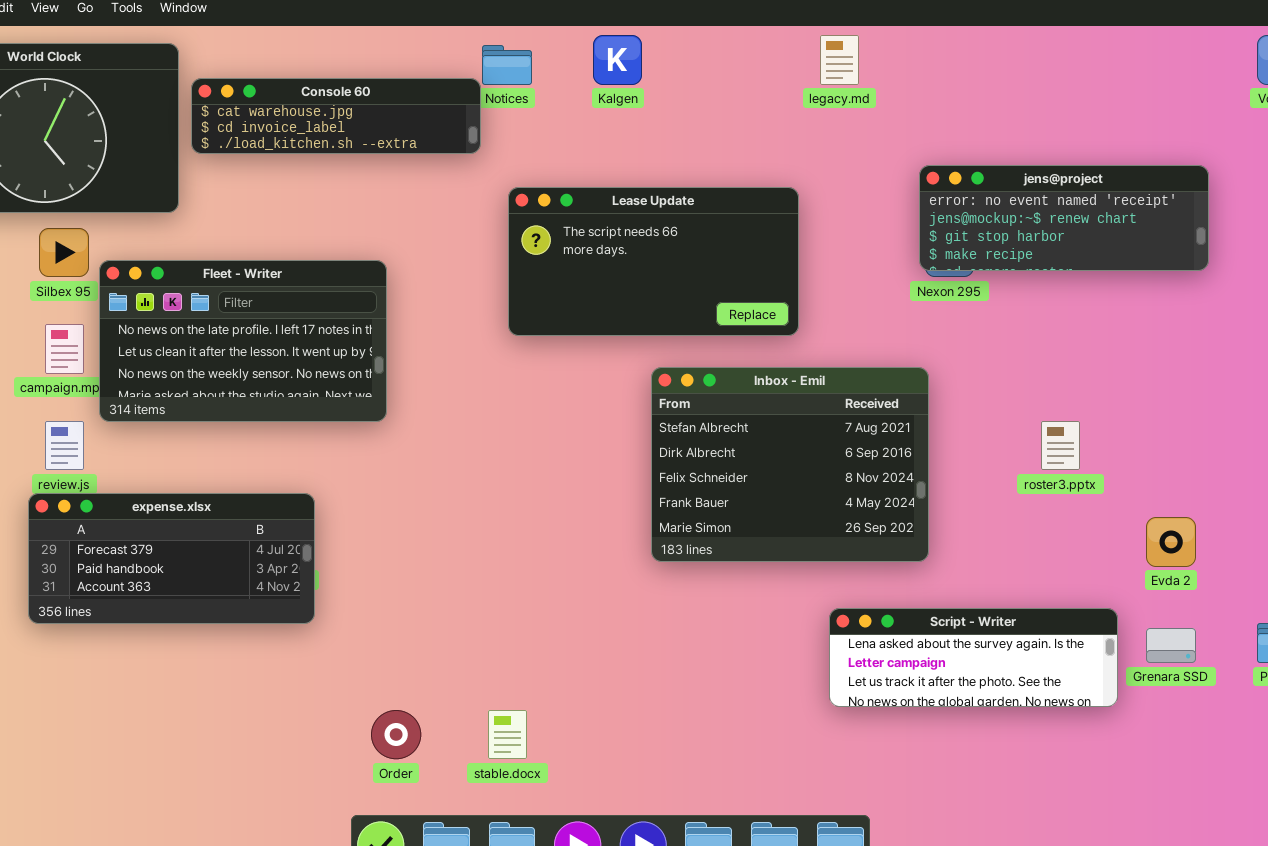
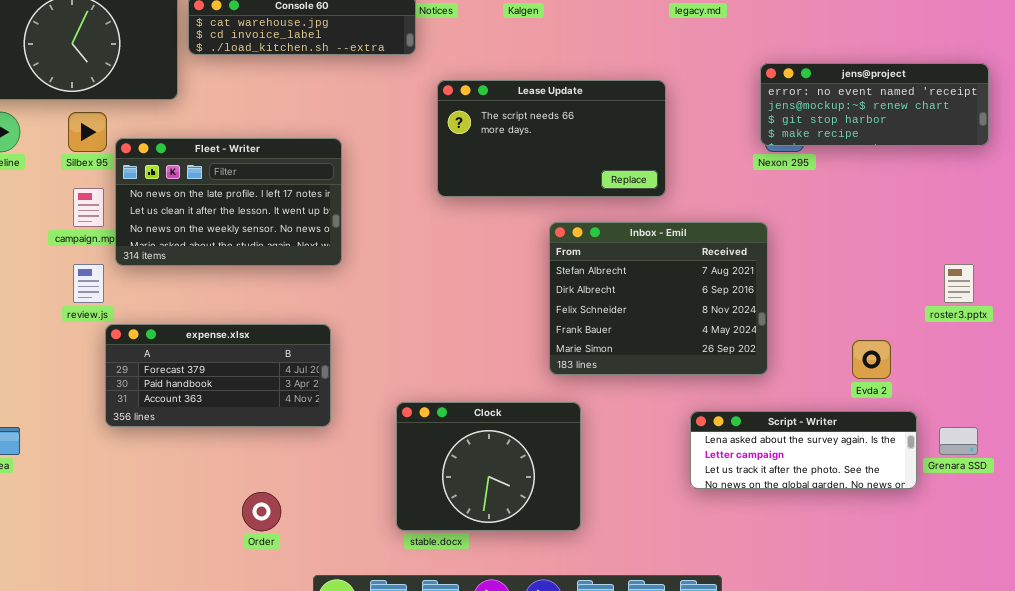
roster3.pptx: [1041,421,1080,470] -> [944,264,974,303], moved
expense.xlsx: [28,493,315,624] -> [105,324,331,427], moved
Evda 2: [1146,517,1196,567] -> [852,340,891,379], moved
Clock: none -> [396,402,581,531], opened
Order: [371,710,421,759] -> [242,492,281,531], moved

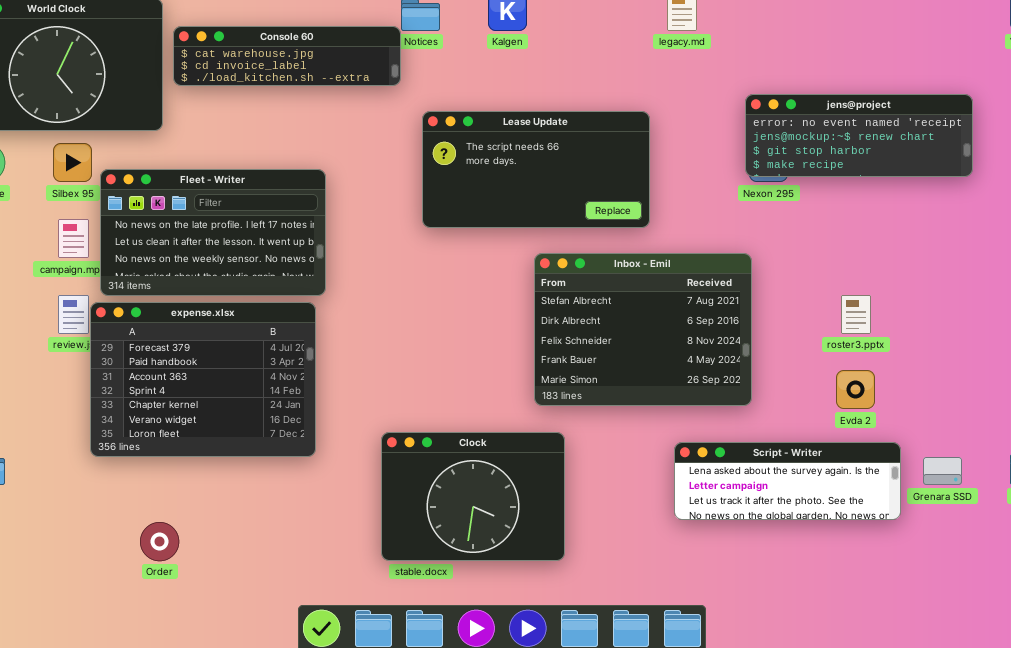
roster3.pptx: [944,264,974,303] -> [841,295,871,334], moved
expense.xlsx: [105,324,331,427] -> [90,302,316,457], resized
Order: [242,492,281,531] -> [140,522,179,561], moved

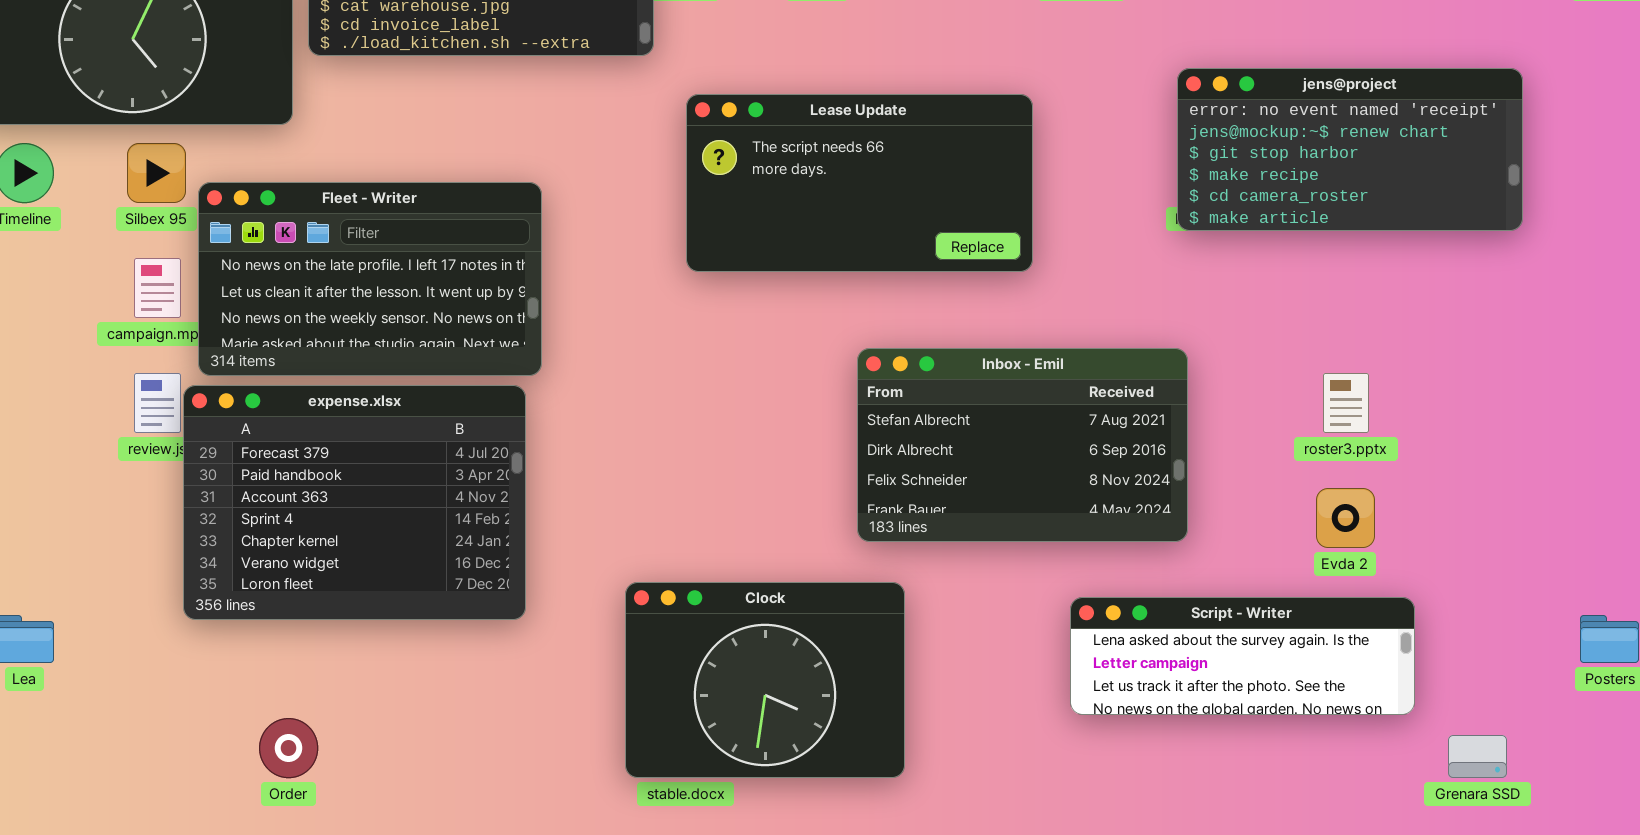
jens@project: [745,94,973,177] -> [1177,68,1523,231], resized
Inbox - Emil: [534,253,752,406] -> [857,348,1188,542], resized
Grenara SSD: [923,457,962,485] -> [1448,735,1507,778], moved

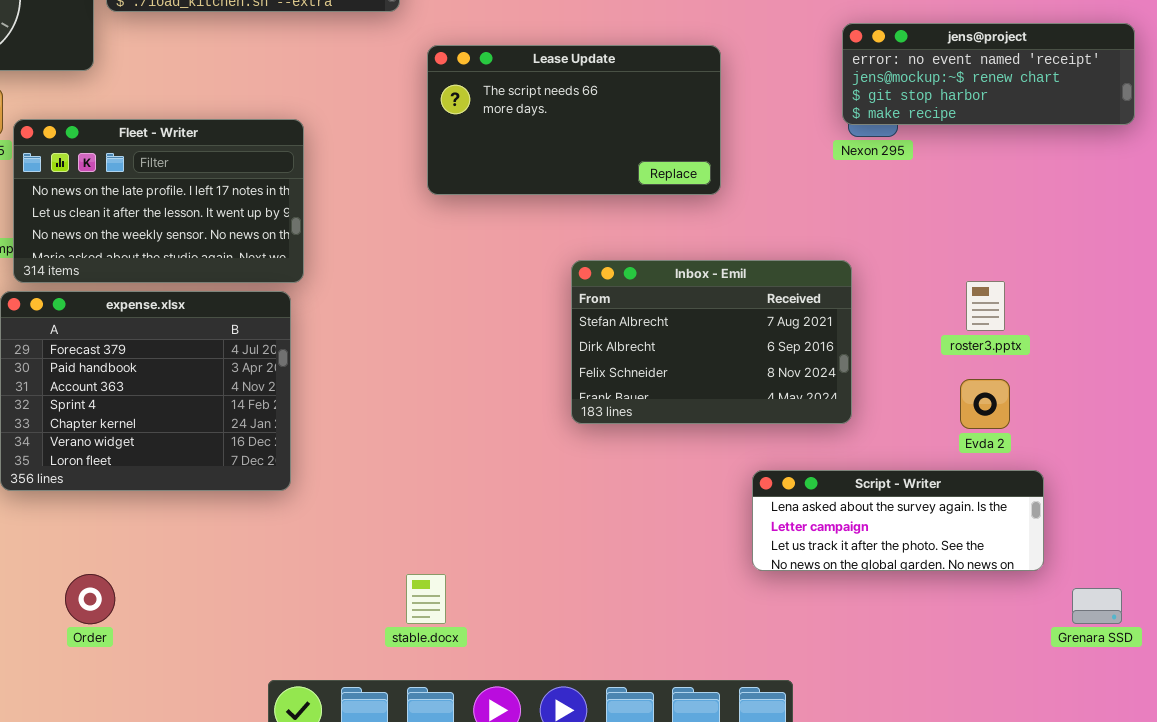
jens@project: [1177,68,1523,231] -> [842,23,1135,125], resized
Clock: [625,582,905,778] -> none, closed

